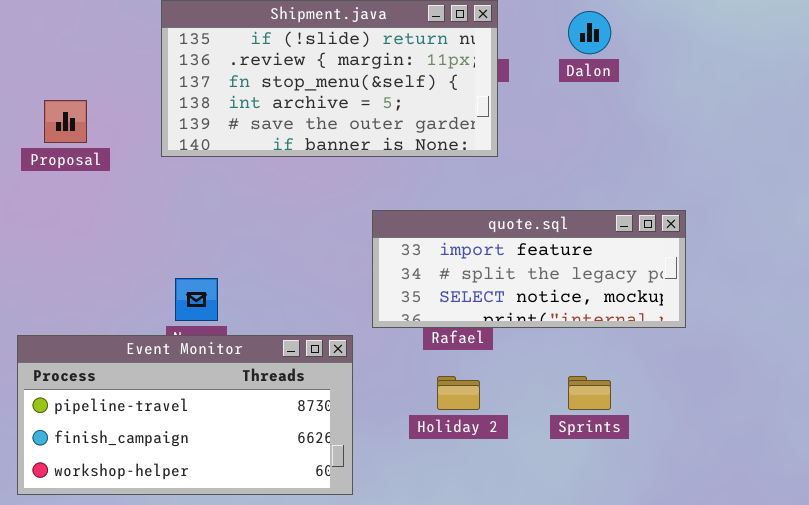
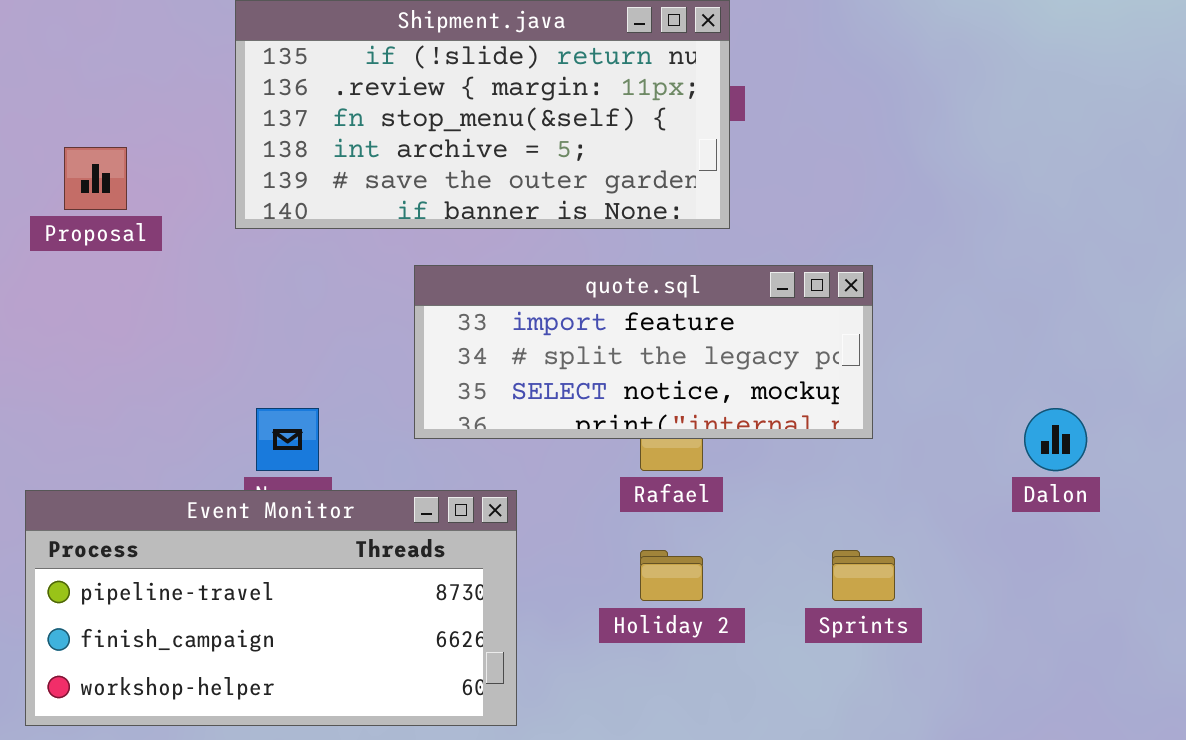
Dalon: [568,11,611,54] -> [1024,408,1087,471], moved
quote.sql: [372,210,686,328] -> [414,265,873,439], moved

